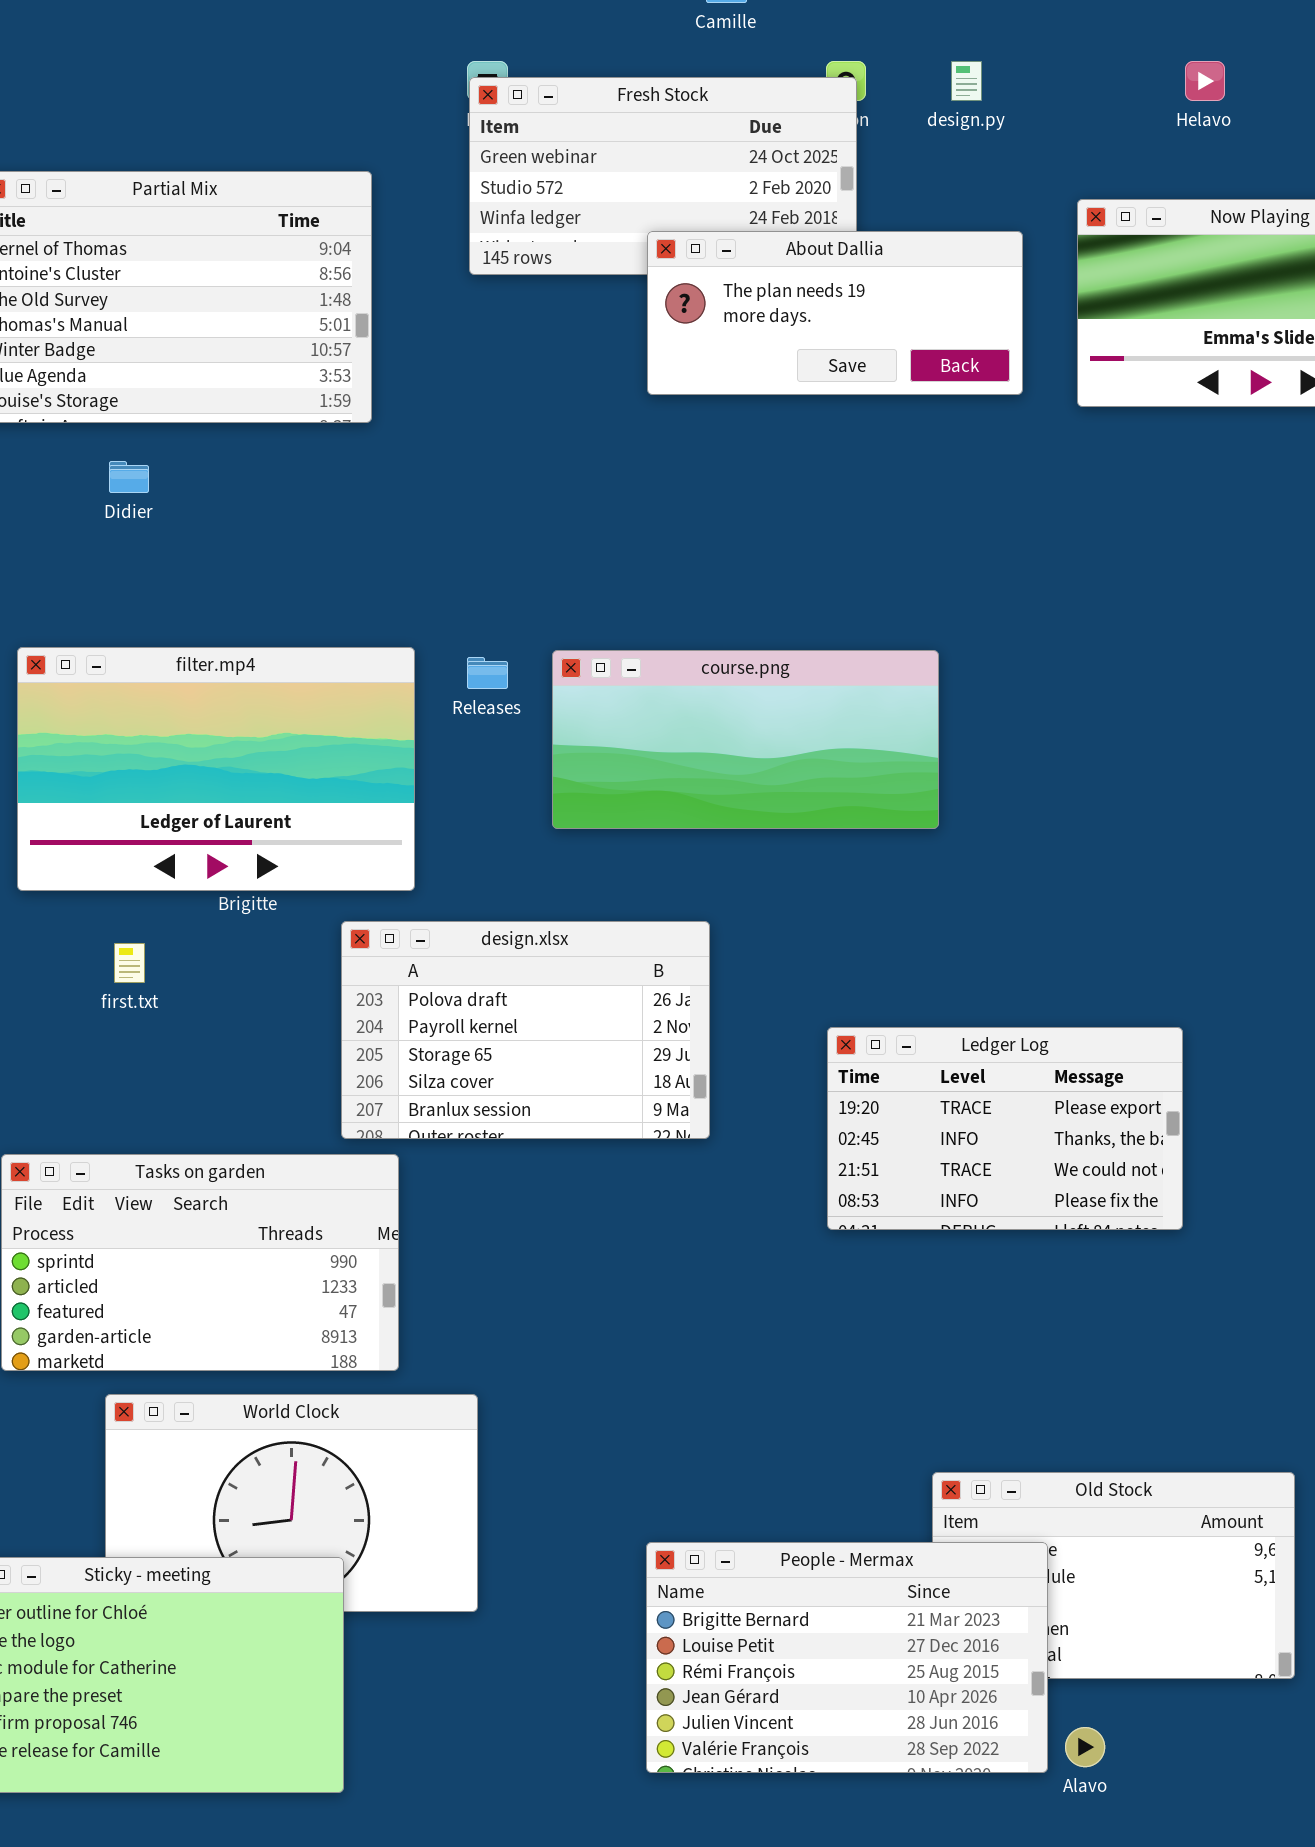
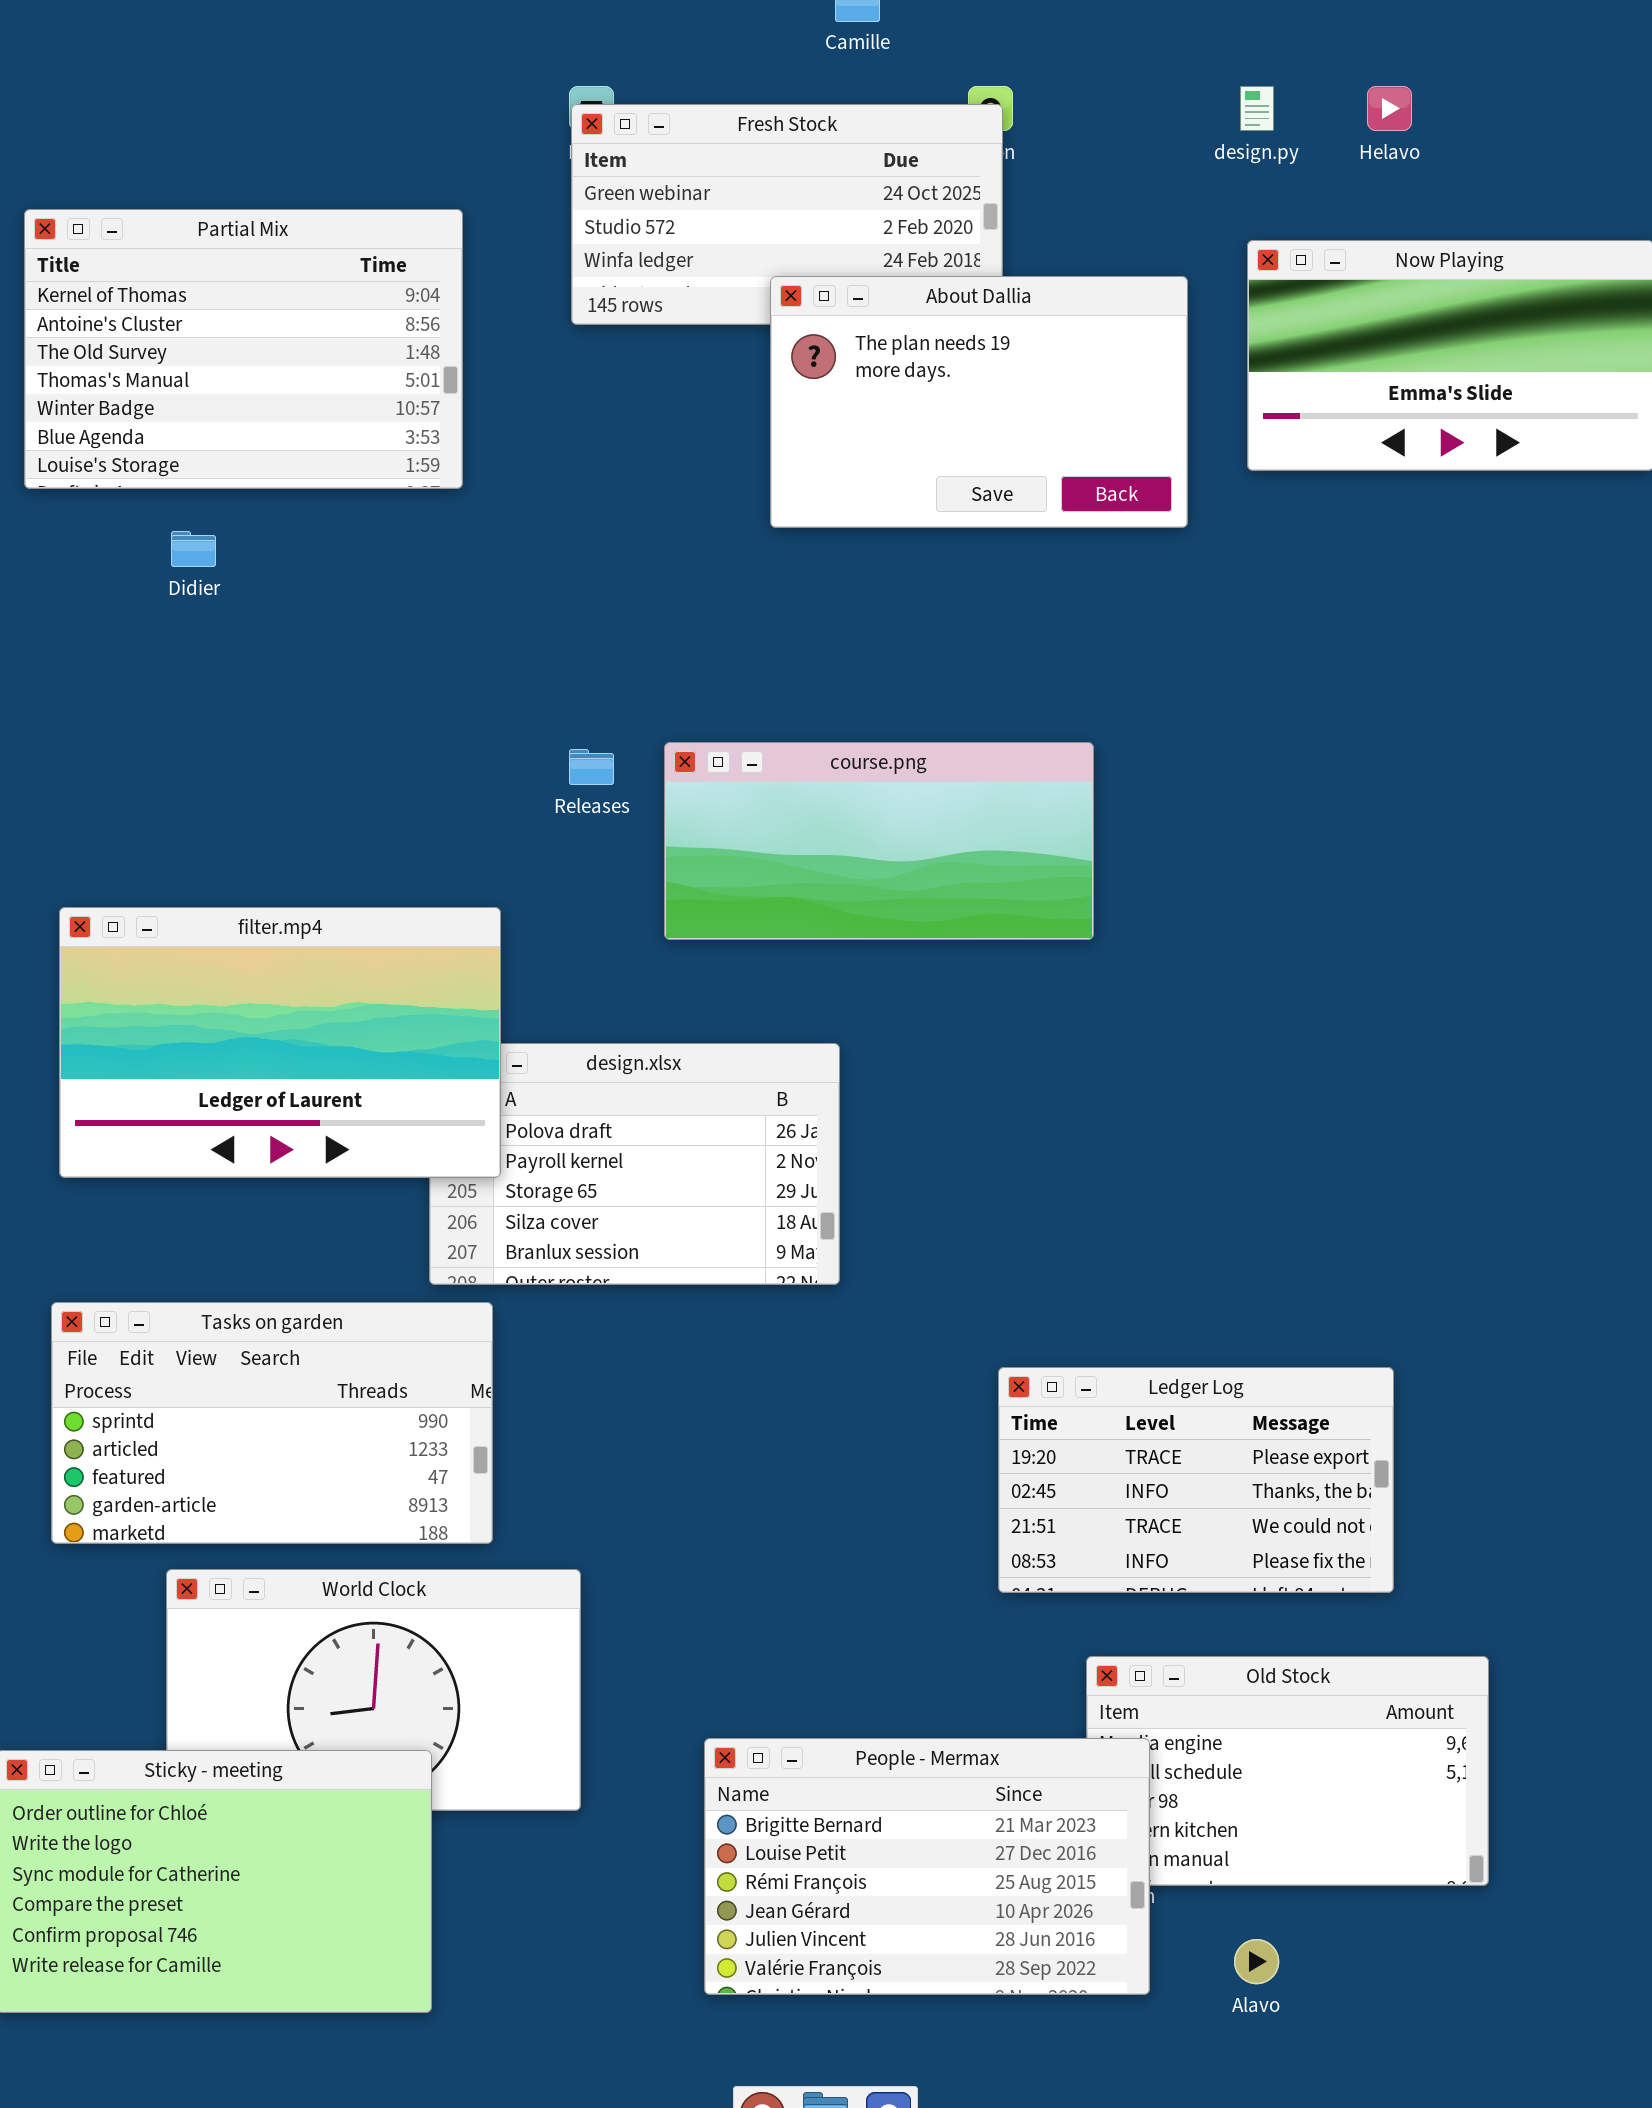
design.py: [951,61,982,101] -> [1240,86,1274,131], moved
About Dallia: [647,231,1023,395] -> [770,276,1188,528], resized
filter.mp4: [17,647,415,891] -> [59,907,501,1178], moved
Ledger Log: [827,1027,1183,1230] -> [998,1367,1394,1593], moved
People - Mermax: [646,1542,1048,1773] -> [704,1738,1150,1995], moved

